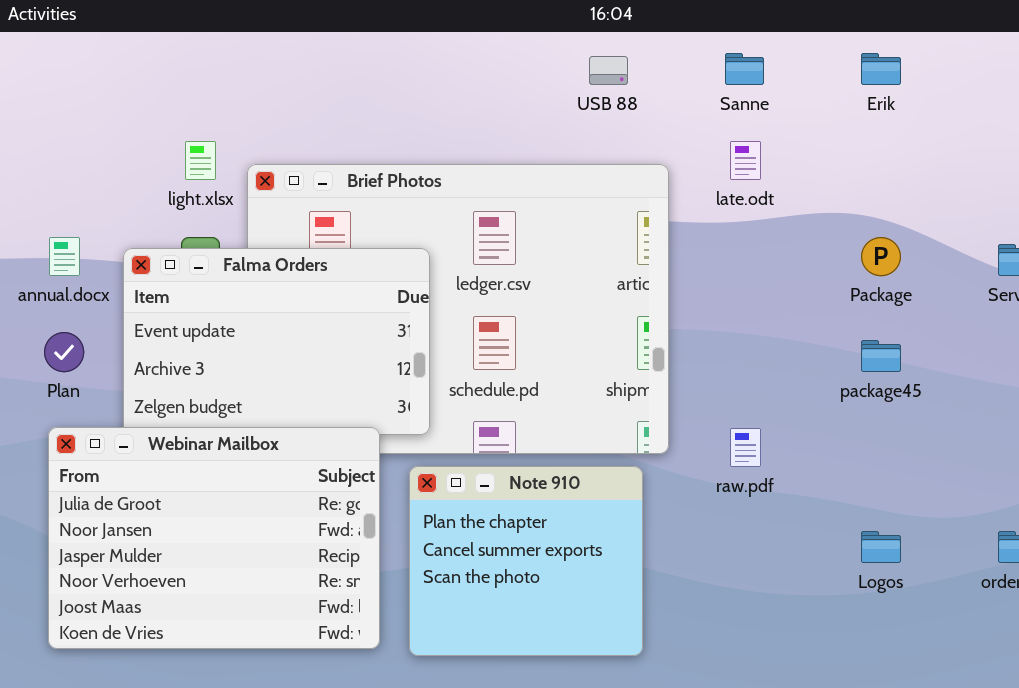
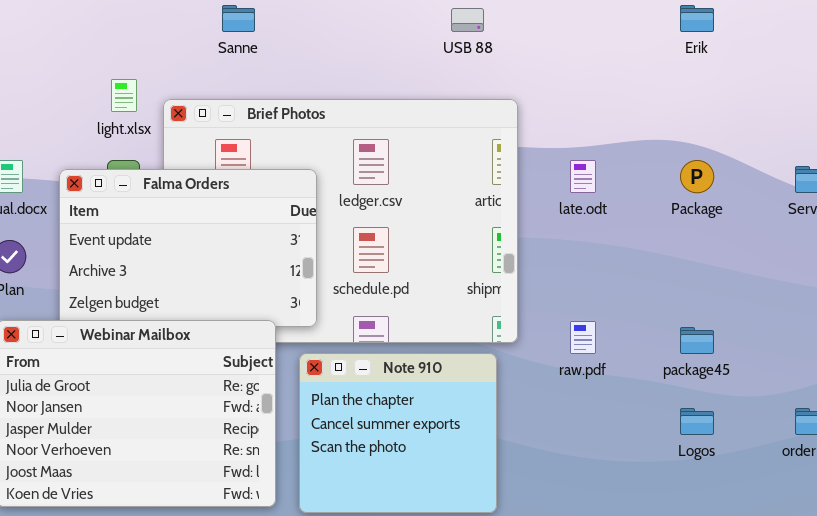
Sanne: [725,53,764,85] -> [222,5,255,32], moved
late.odt: [730,141,761,180] -> [570,160,596,193], moved
package45: [861,340,901,372] -> [680,327,714,354], moved

